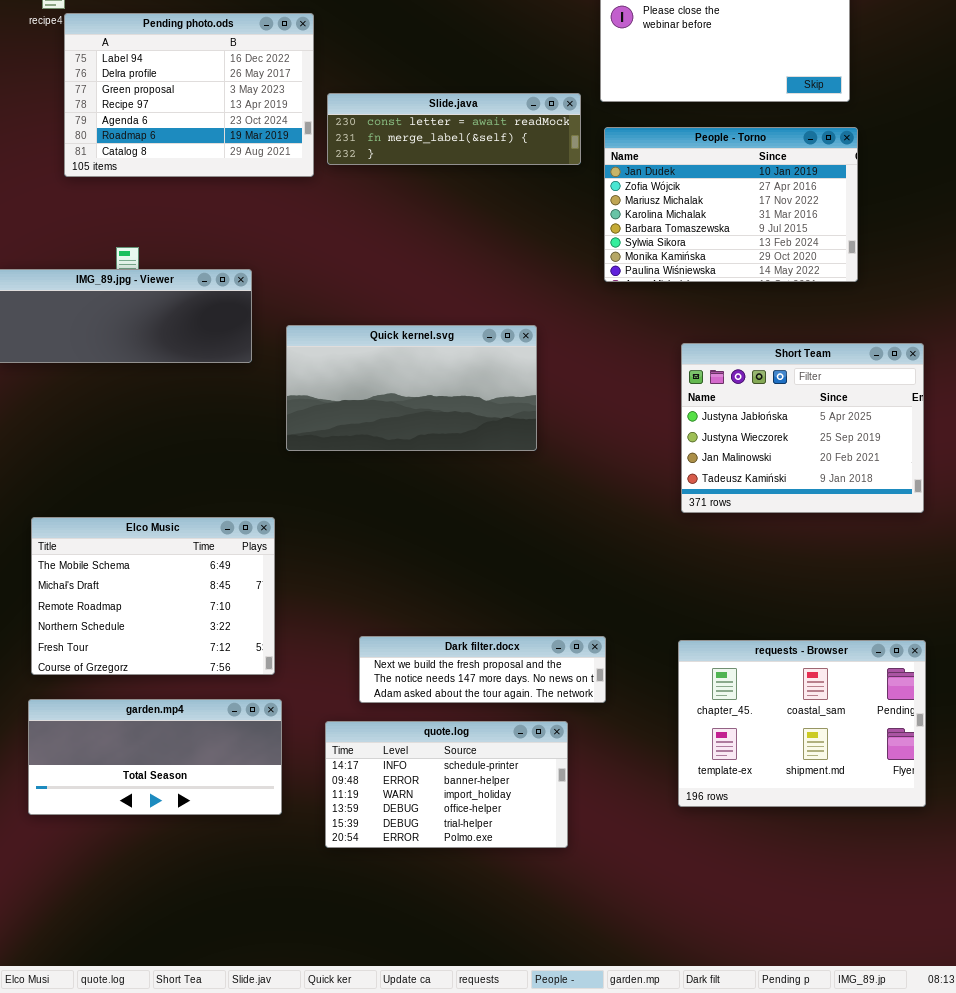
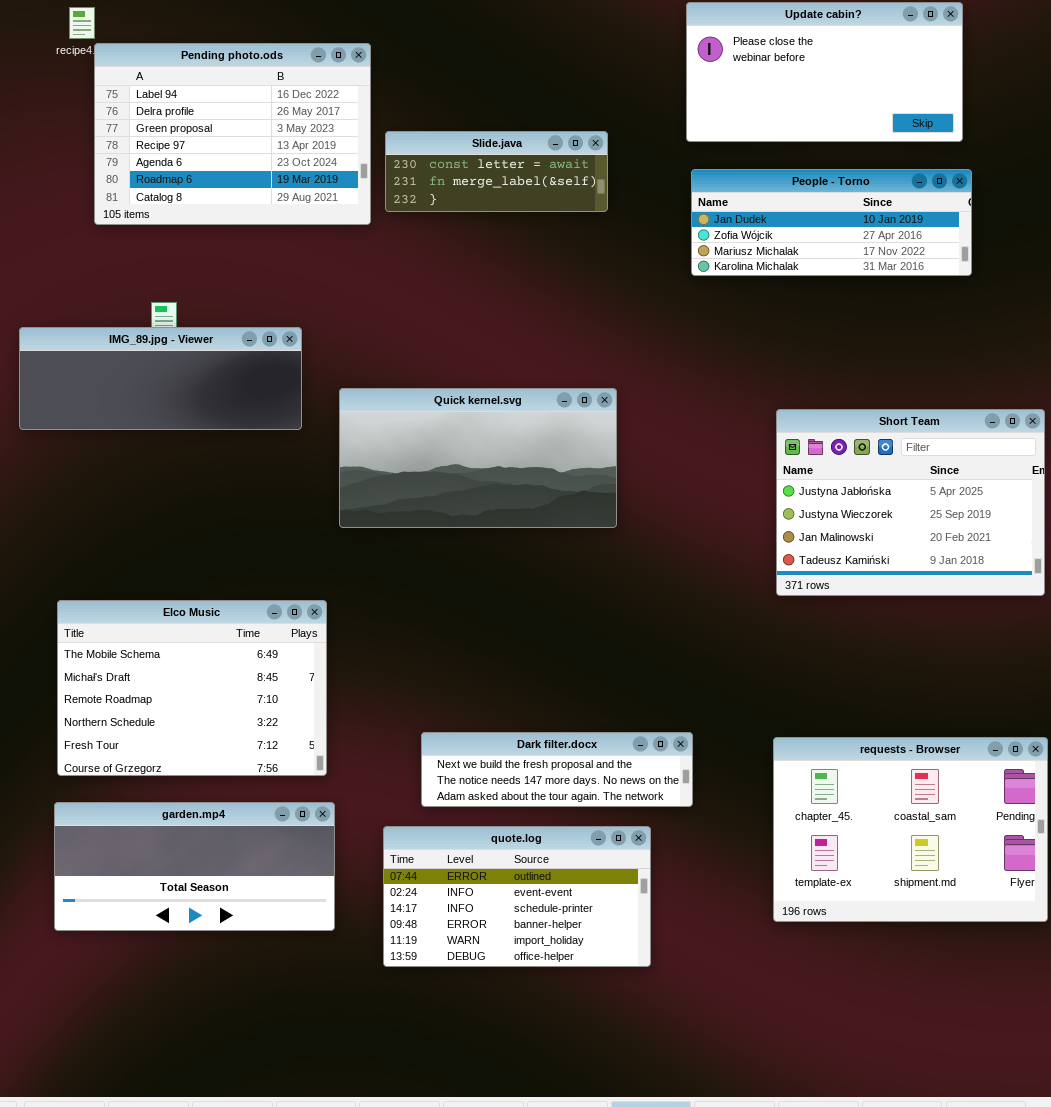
Slide.java: [327,93,581,165] -> [385,131,608,212], resized
People - Torno: [604,127,858,282] -> [691,169,972,276], resized
quote.log: [325,721,568,848] -> [383,826,651,967], scrolled up 2 rows

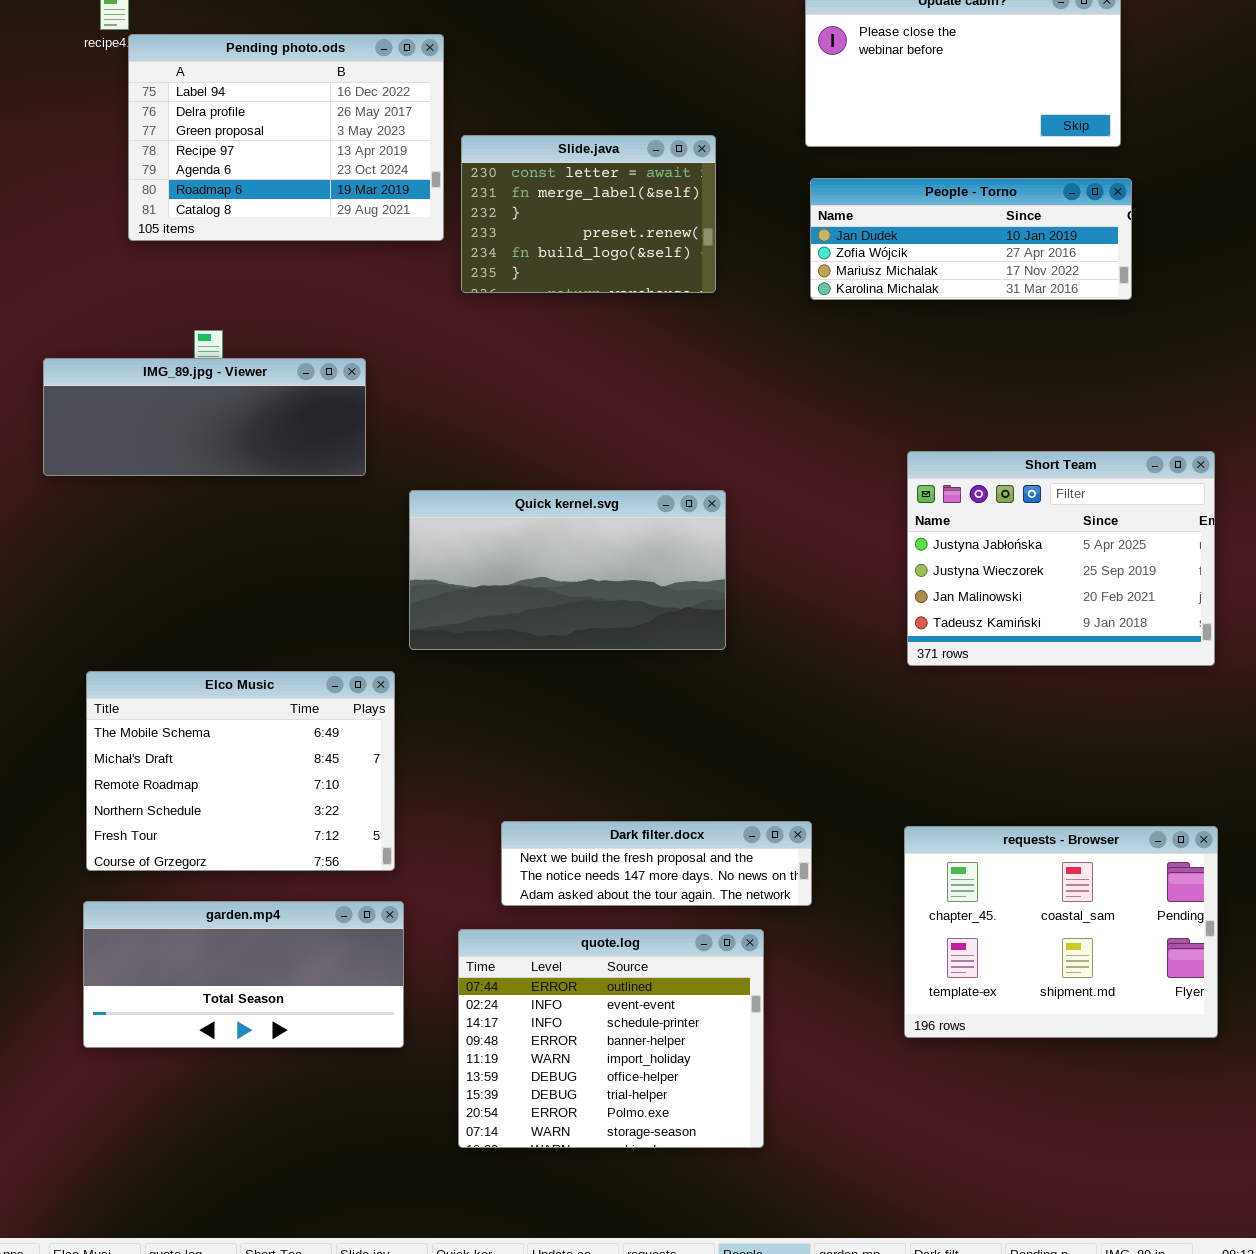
Slide.java: [385,131,608,212] -> [461,135,716,293], resized
Quick kernel.svg: [339,388,617,528] -> [409,490,726,650], moved
quote.log: [383,826,651,967] -> [458,929,764,1148], resized

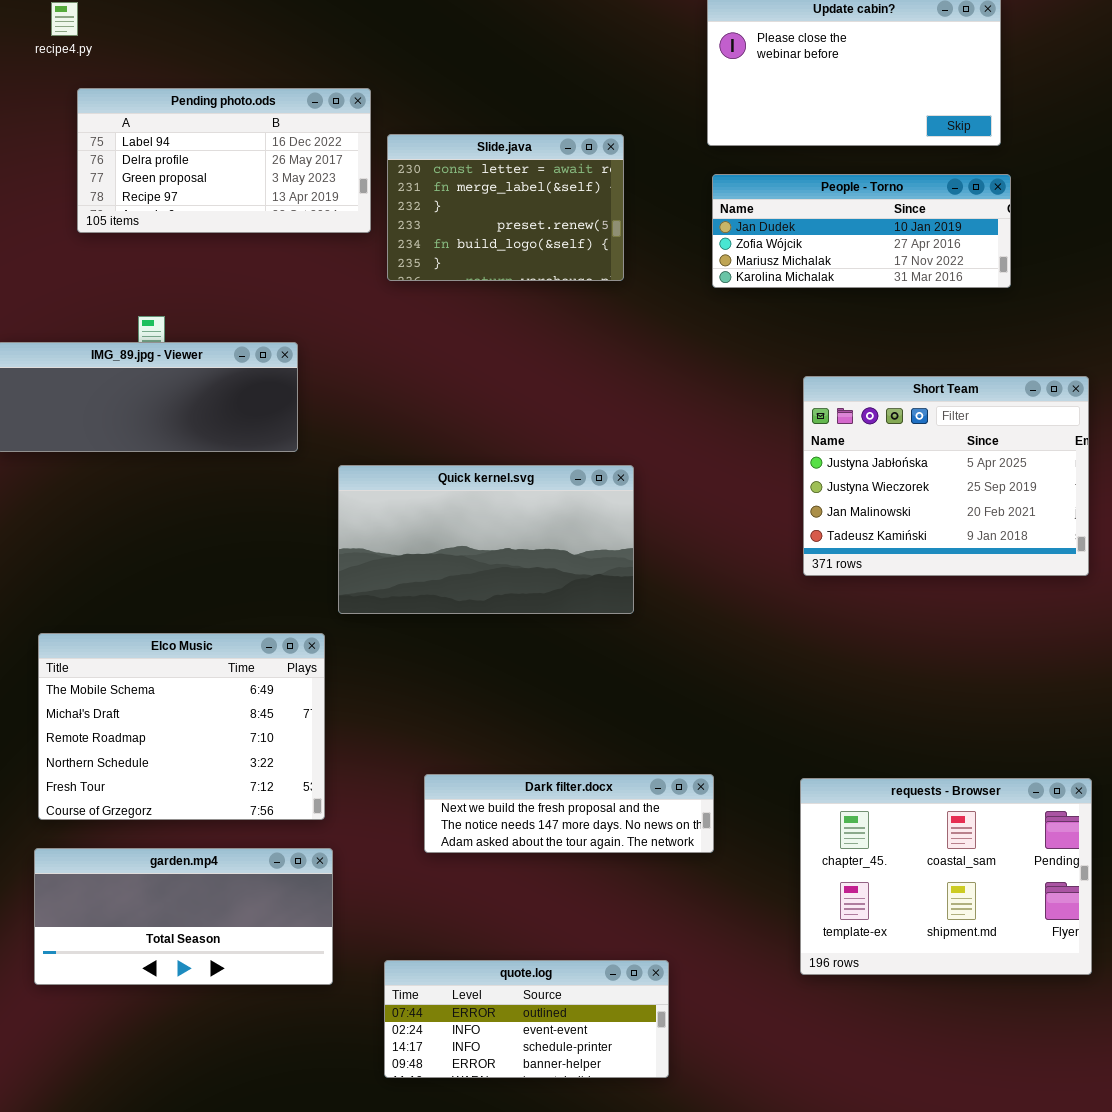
Pending photo.ods: [128,34,444,241] -> [77,88,371,233], resized
Short Team: [907,451,1215,666] -> [803,376,1089,576], moved
quote.log: [458,929,764,1148] -> [384,960,669,1078], resized

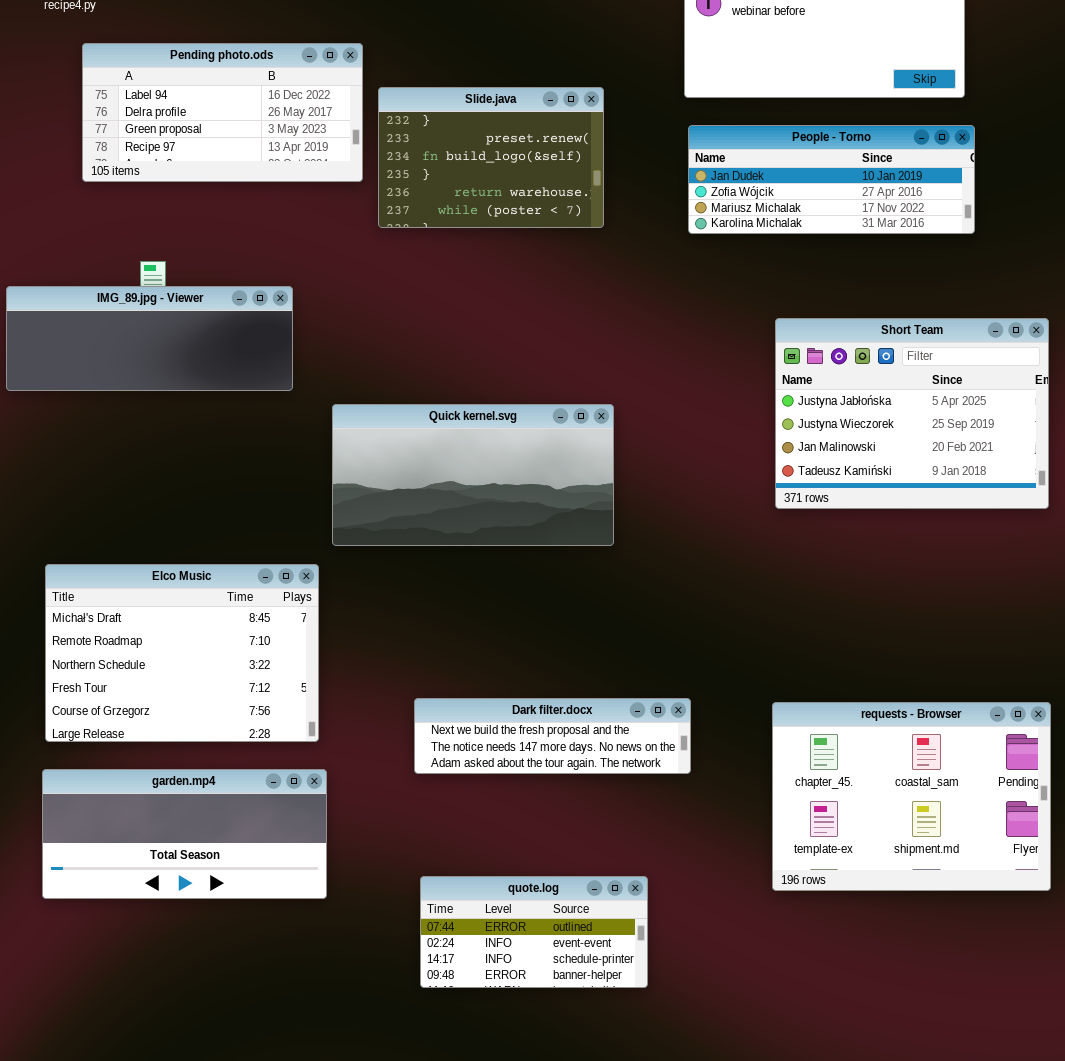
Slide.java: [387,134,624,281] -> [378,87,604,228], scrolled down 2 rows
Elco Music: [38,633,325,820] -> [45,564,319,742], scrolled down 1 row
quote.log: [384,960,669,1078] -> [420,876,648,988], resized

